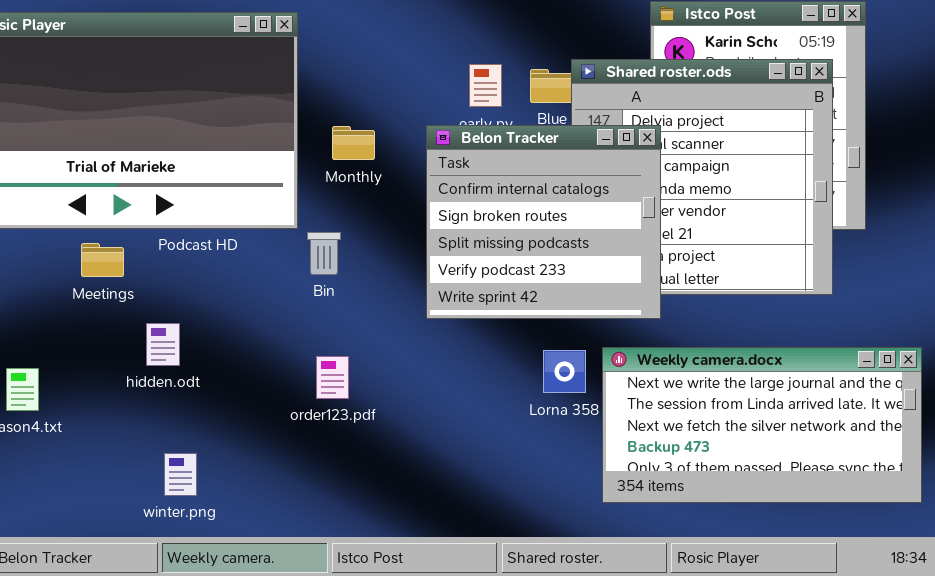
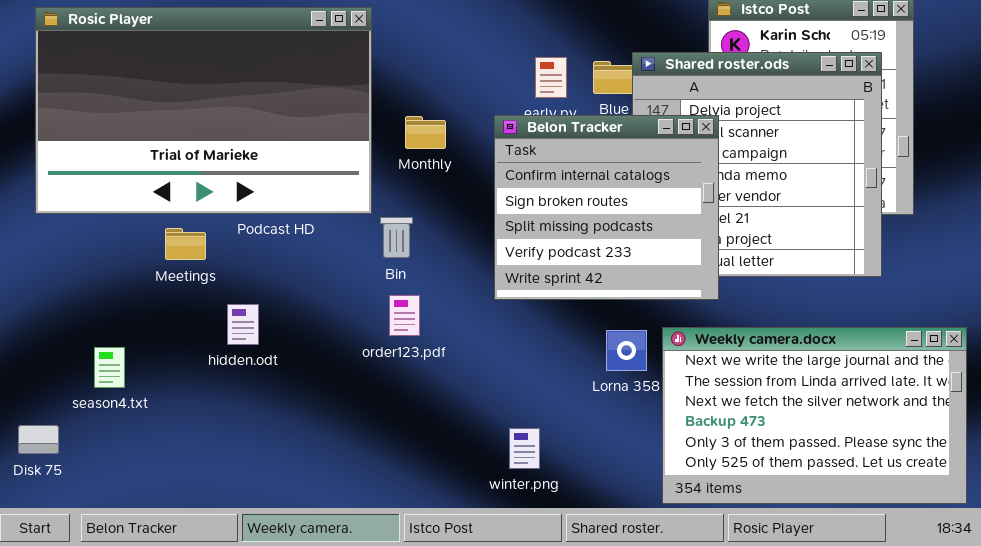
Weekly camera.docx: [602,347,922,503] -> [662,327,967,504], resized
order123.pdf: [316,356,349,399] -> [389,295,420,336], moved
winter.png: [164,453,197,496] -> [509,428,540,469], moved

